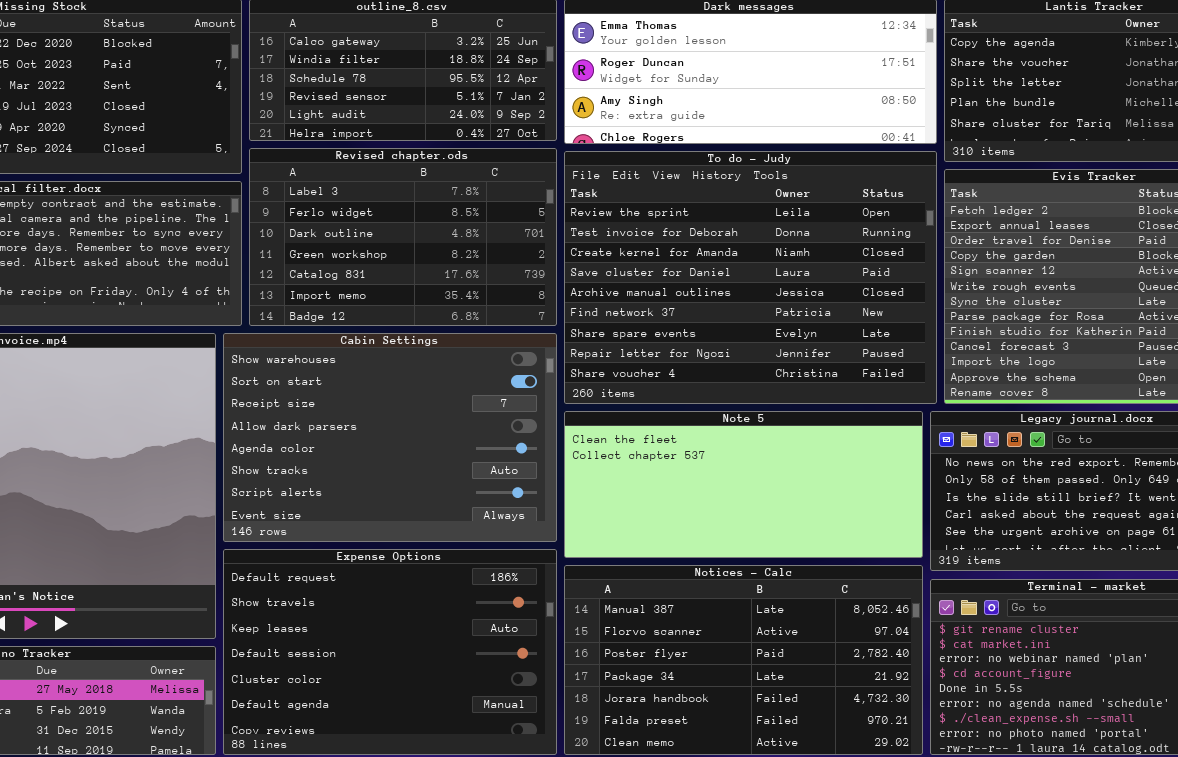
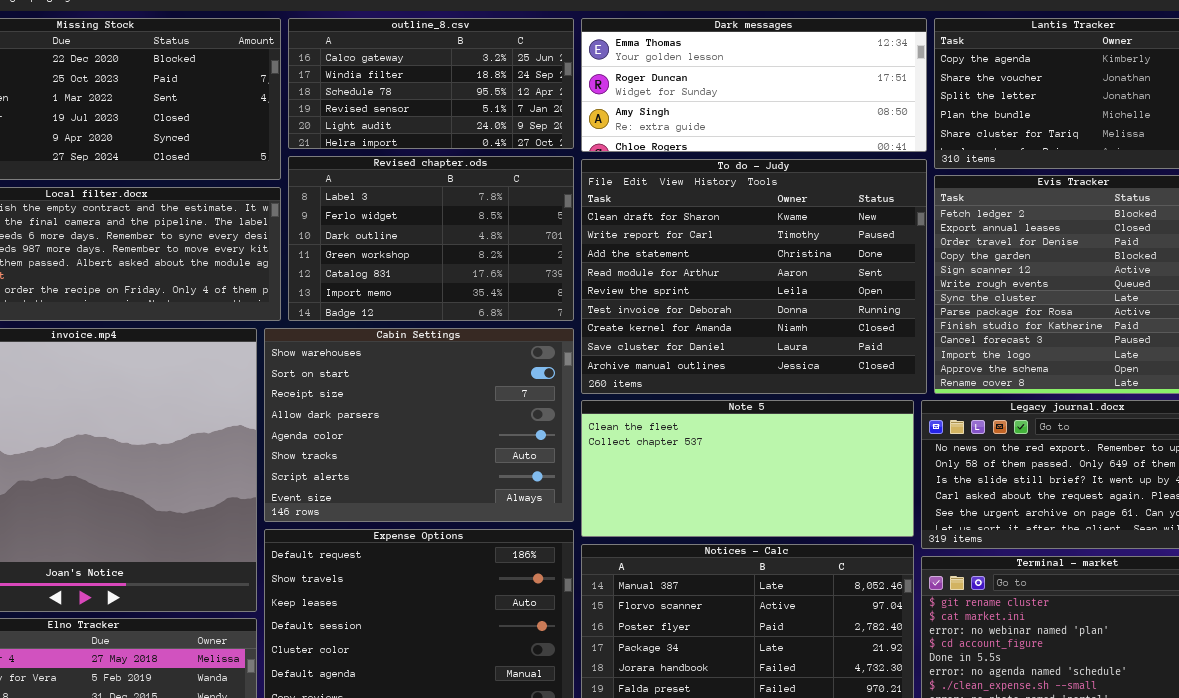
To do - Judy: [564,151,937,404] -> [581,159,927,394], scrolled up 4 rows

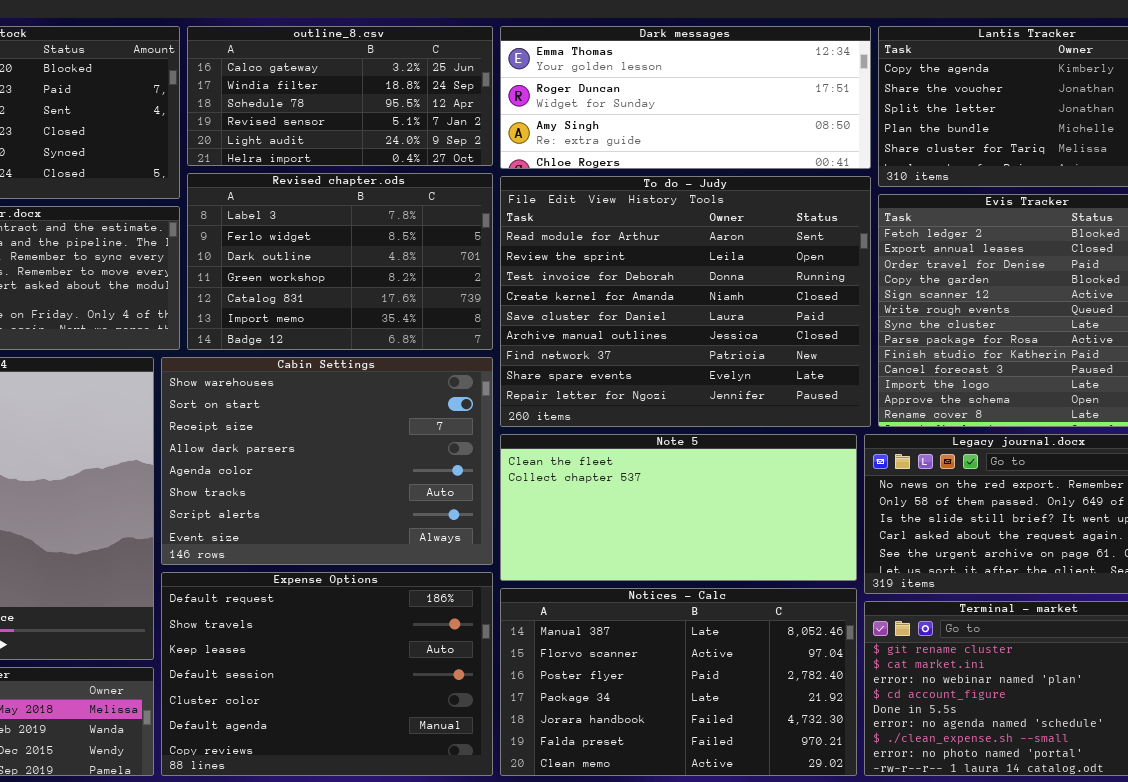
To do - Judy: [581,159,927,394] -> [500,176,871,427], scrolled down 3 rows

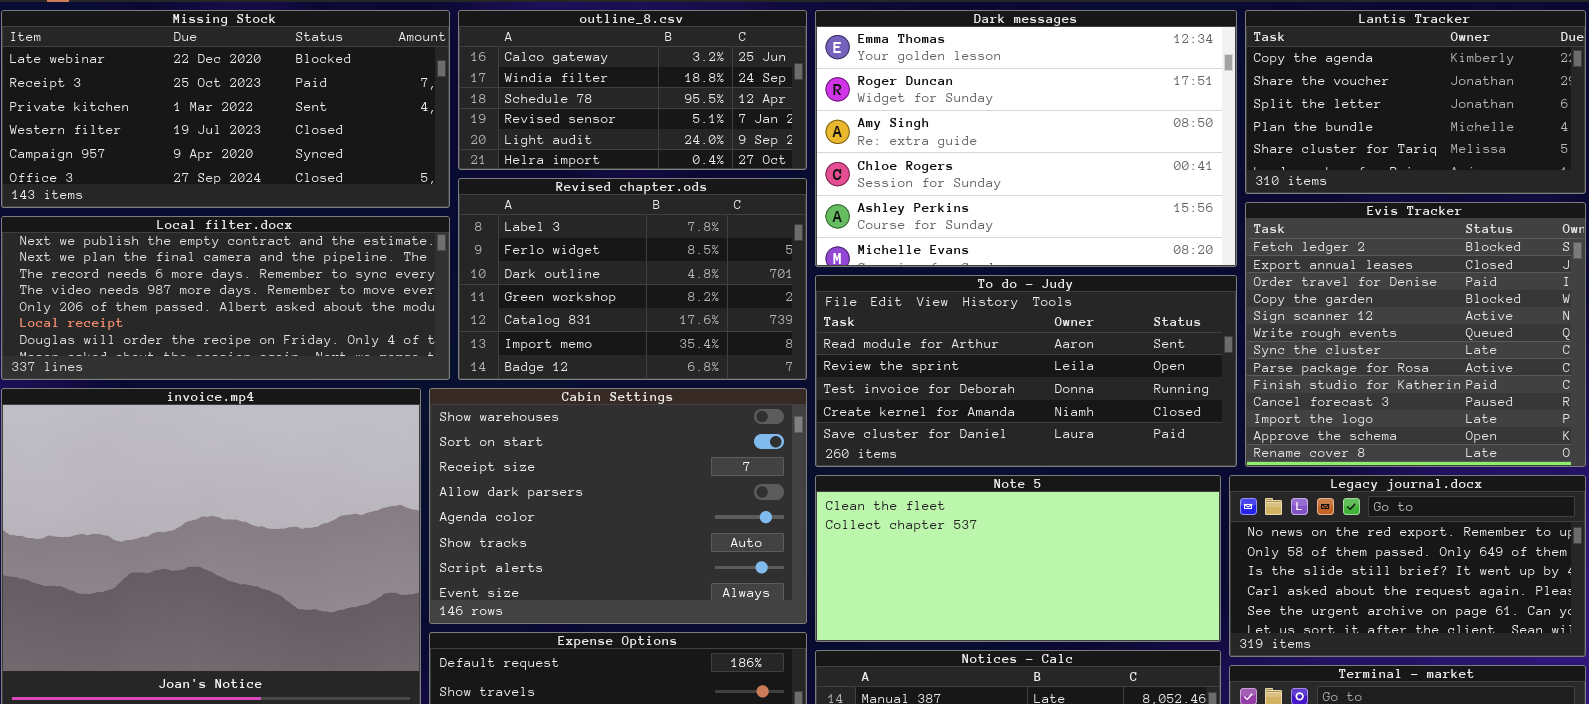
Dark messages: [500,26,871,169] -> [815,10,1237,267], resized
To do - Judy: [500,176,871,427] -> [815,275,1237,467], resized

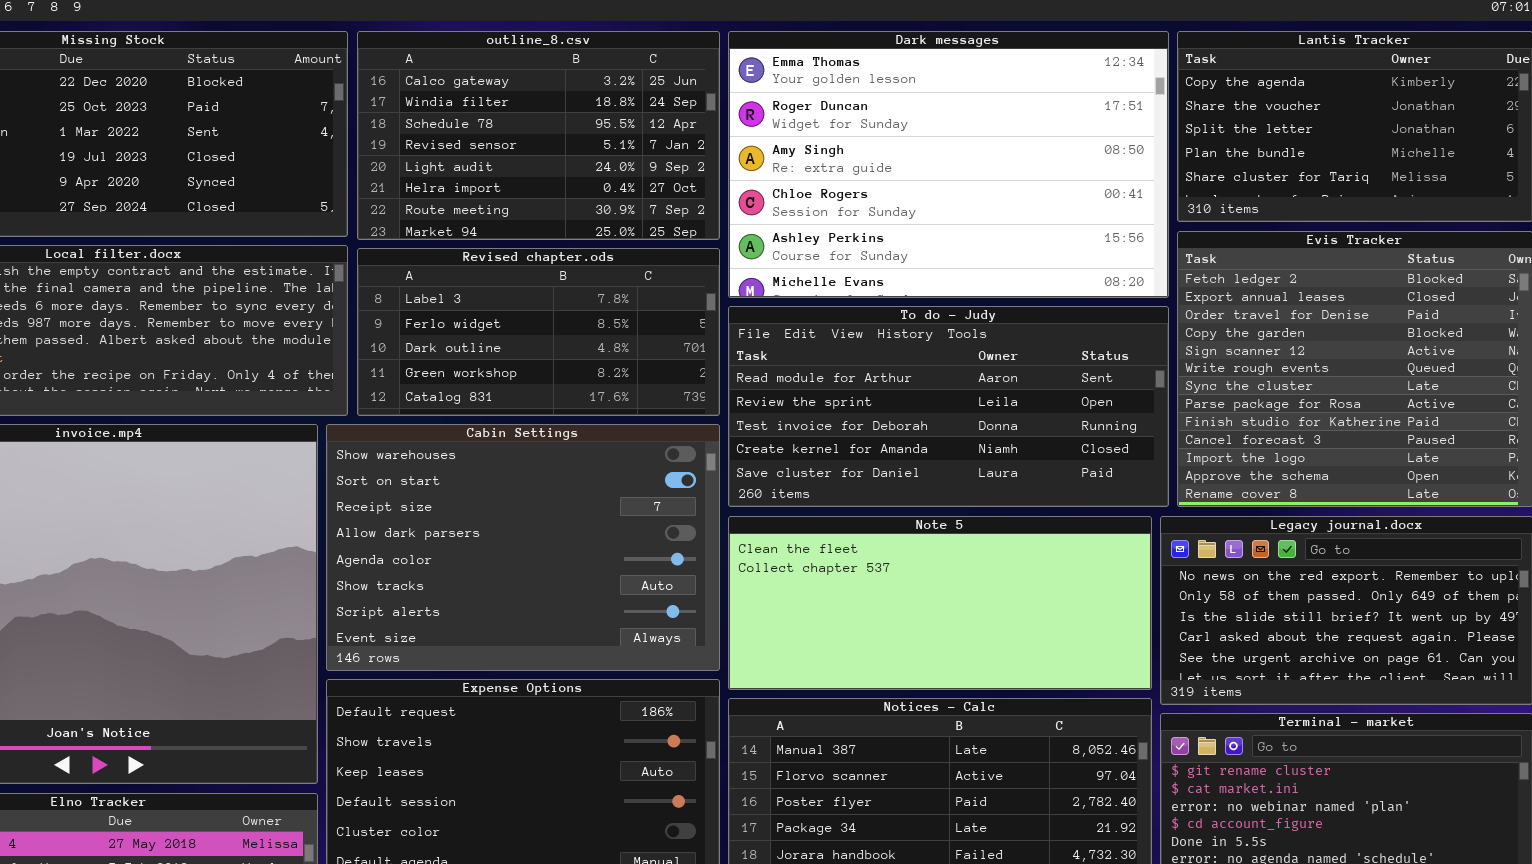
outline_8.csv: [458,10,807,170] -> [357,31,720,240], resized
Revised chapter.ods: [458,178,807,380] -> [357,248,720,416], resized

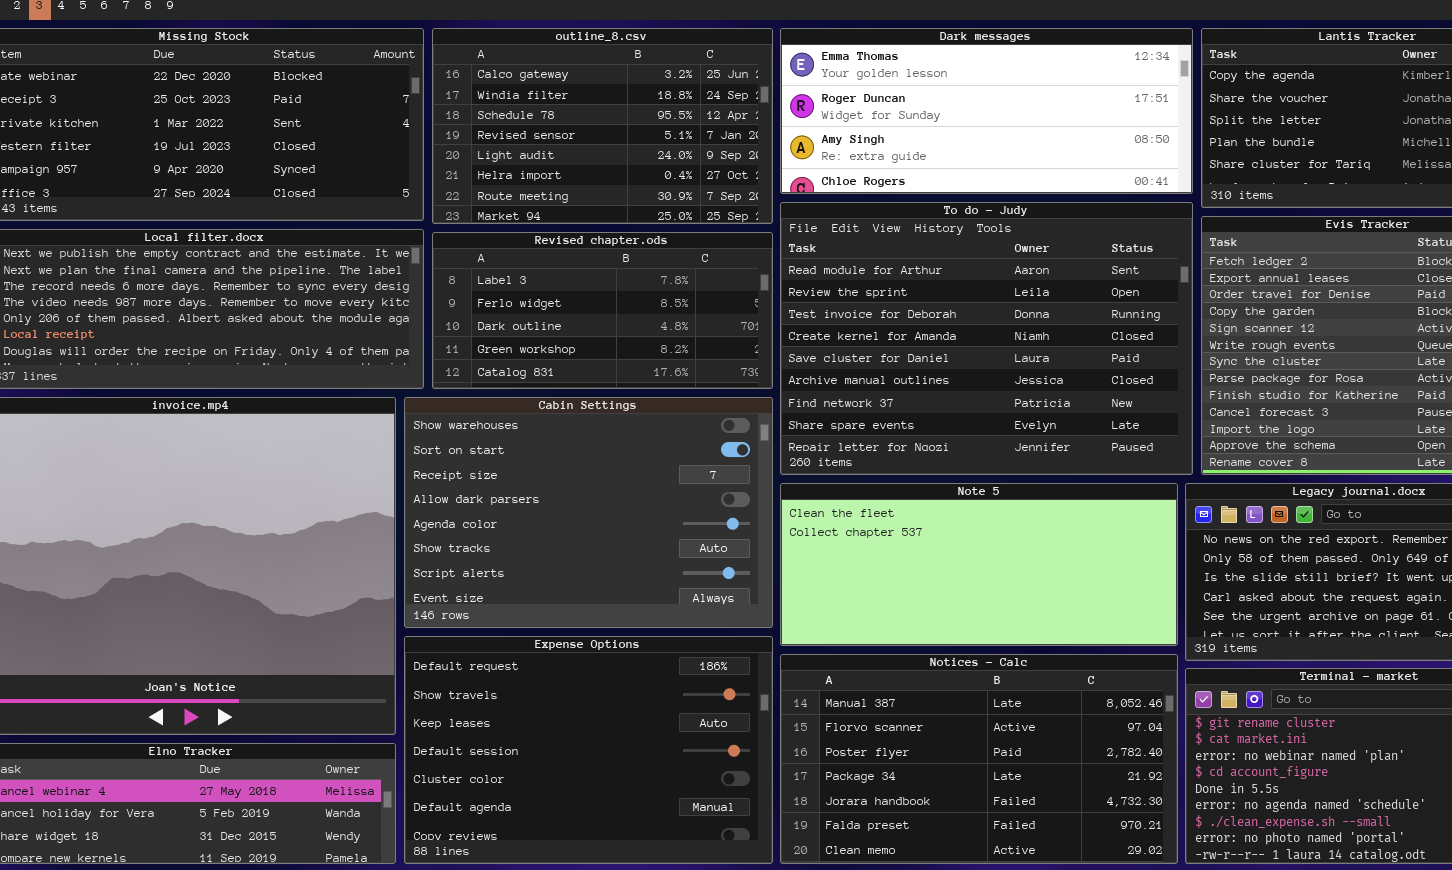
Dark messages: [728,31,1169,298] -> [780,28,1193,194], resized
To do - Judy: [728,306,1169,507] -> [780,202,1193,475], resized

